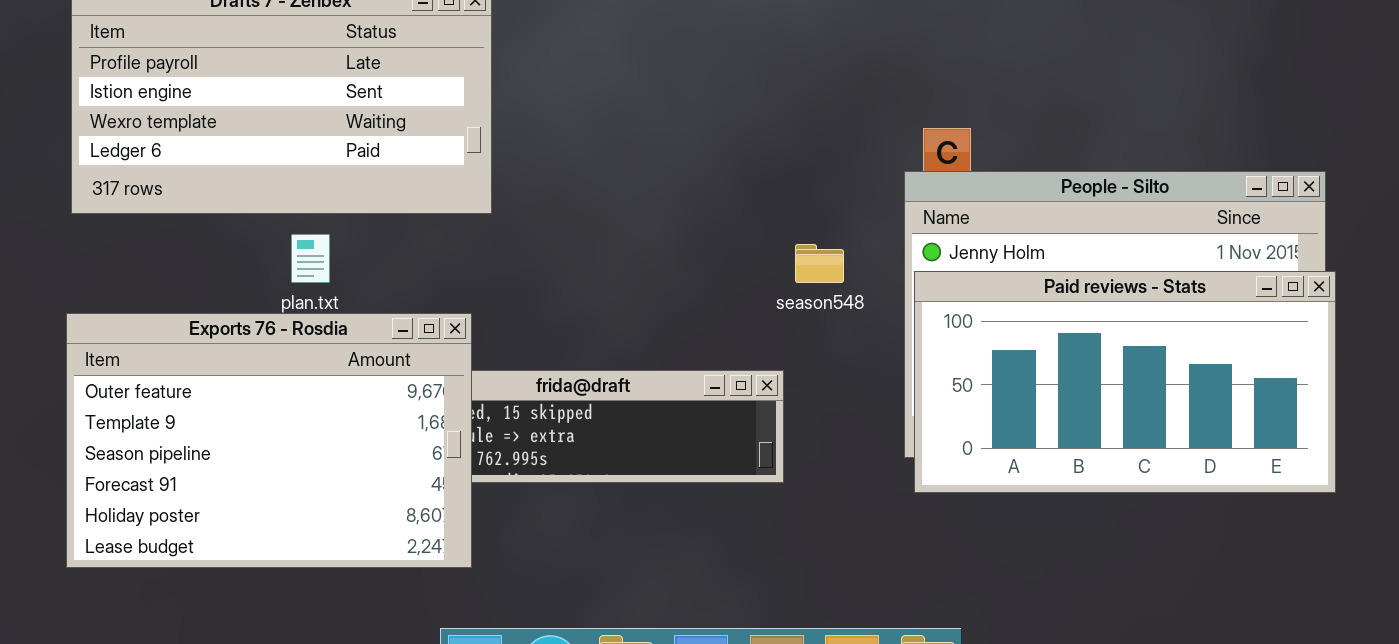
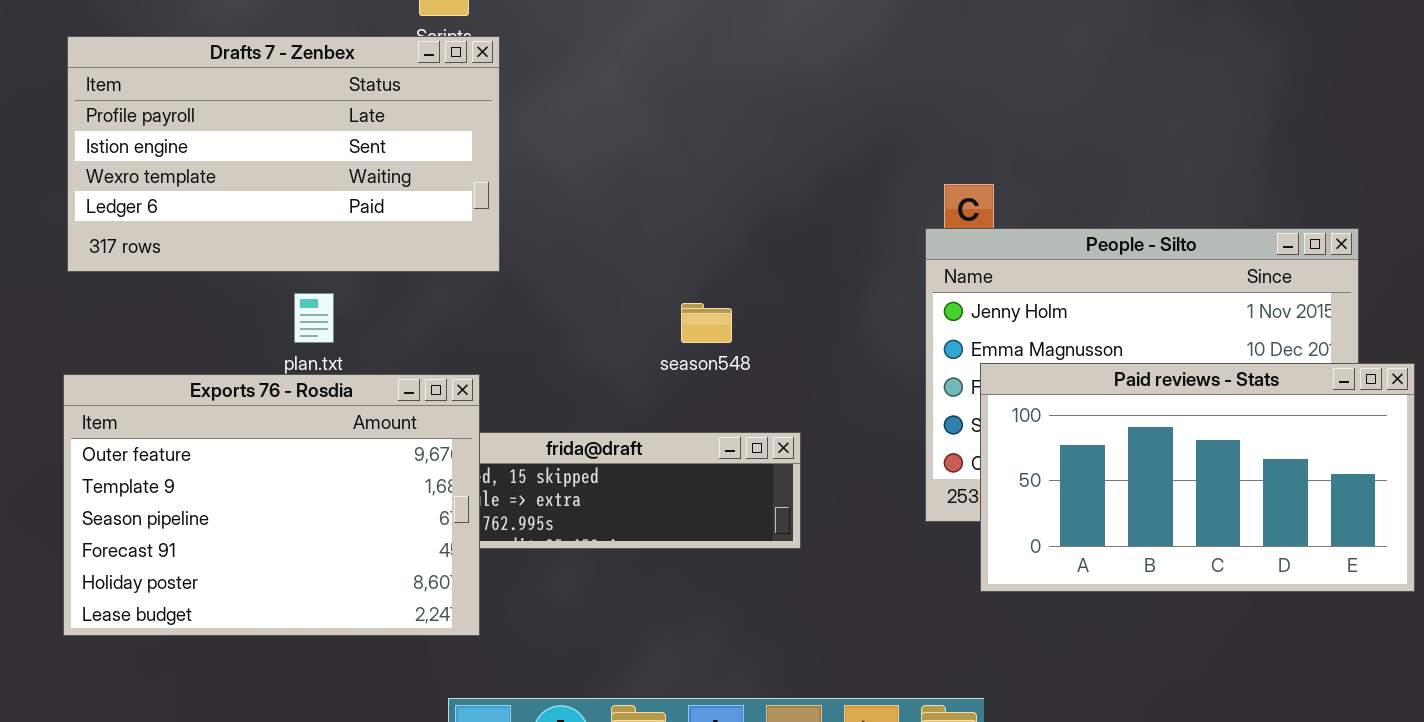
season548: [795,244,844,283] -> [681,303,732,343], moved
Paid reviews - Stats: [914,271,1336,493] -> [980,363,1415,592], moved

